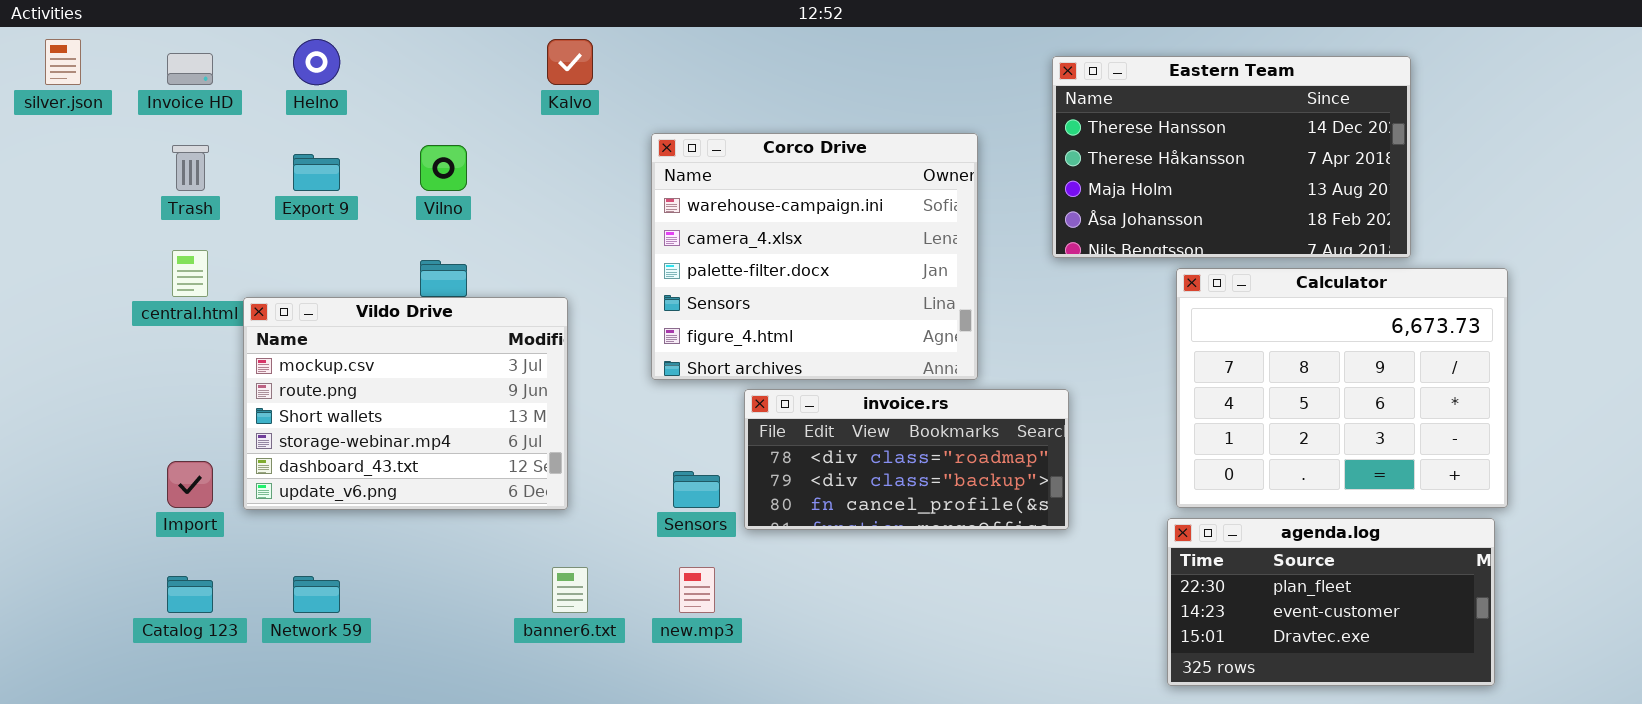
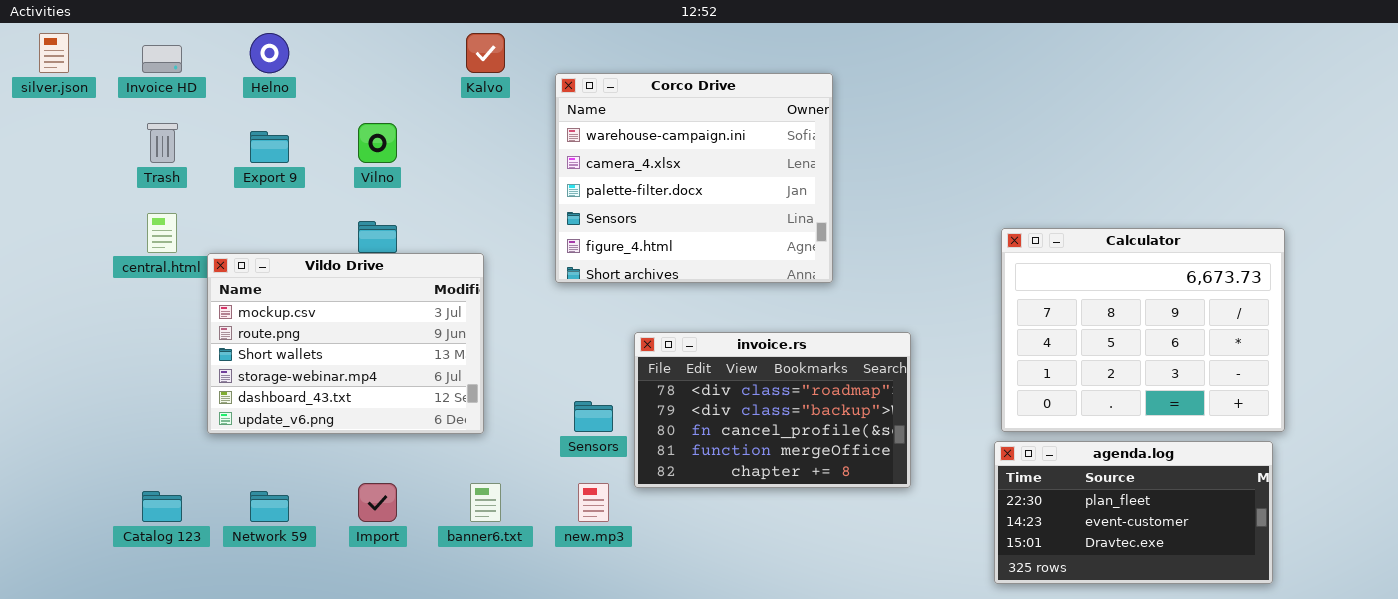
Eastern Team: [1052,56,1411,258] -> none, closed
Corco Drive: [651,133,978,380] -> [555,73,833,283], moved
invoice.rs: [744,389,1069,530] -> [634,332,911,488], resized
Import: [167,461,213,508] -> [358,483,397,522], moved

